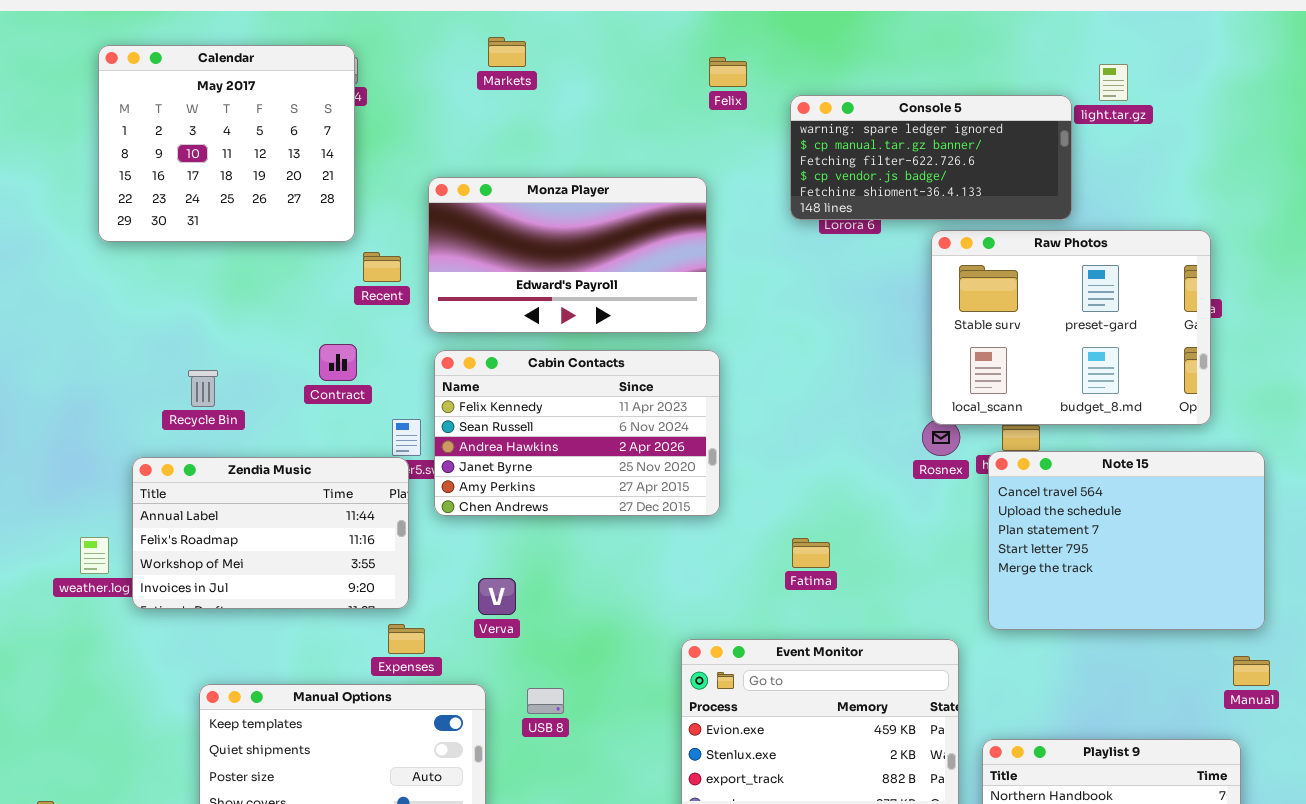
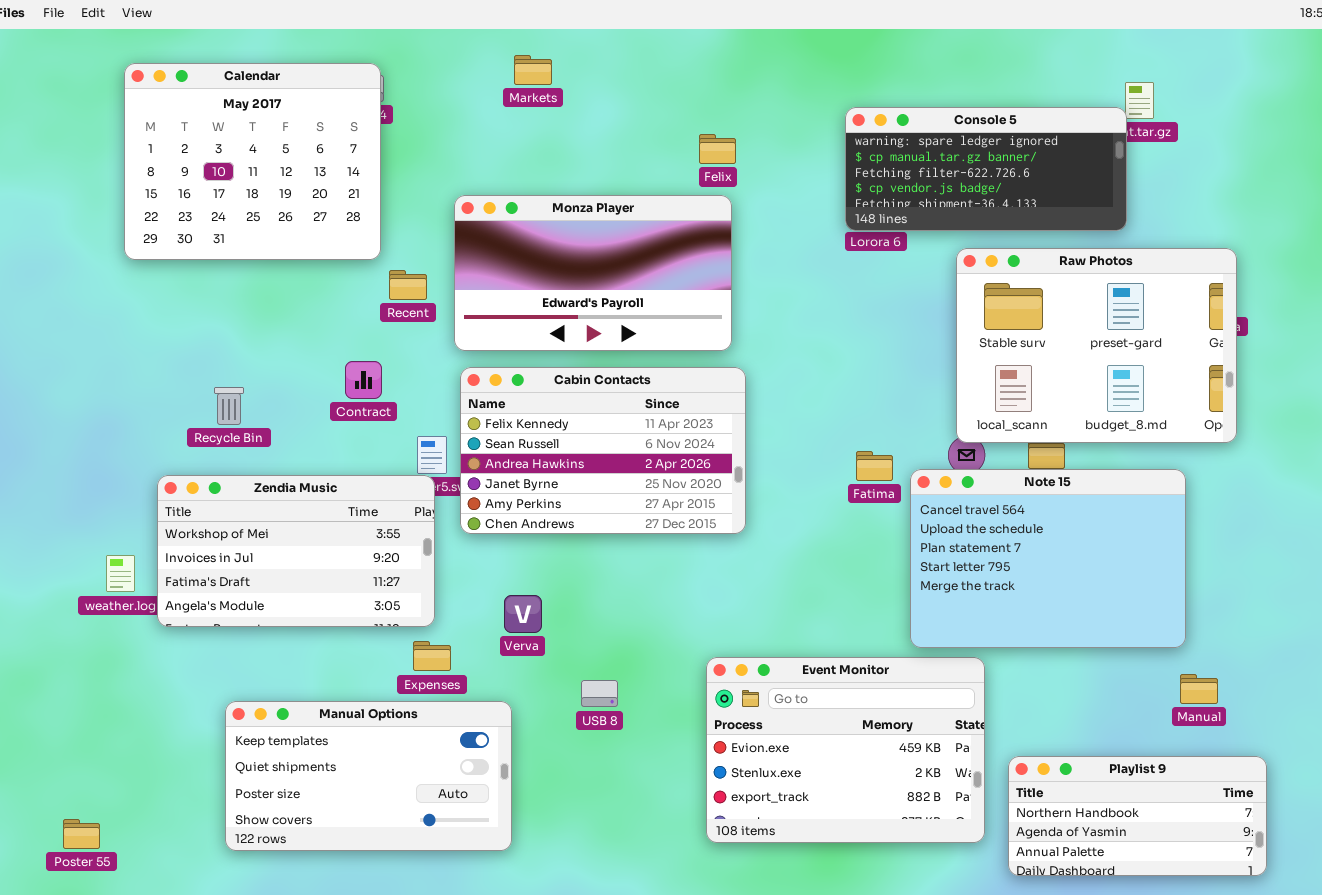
Felix: [709,57,747,87] -> [699,134,736,164], moved
Console 5: [790,95,1072,220] -> [845,107,1127,231], moved
Note 15: [988,451,1265,630] -> [910,469,1186,648], moved
Zendia Music: [132,457,409,609] -> [157,475,435,627], scrolled down 2 rows
Fatima: [792,538,830,568] -> [856,451,893,481], moved
Manual: [1233,656,1270,686] -> [1180,674,1218,704], moved
USB 8: [527,688,564,714] -> [581,680,618,707], moved

